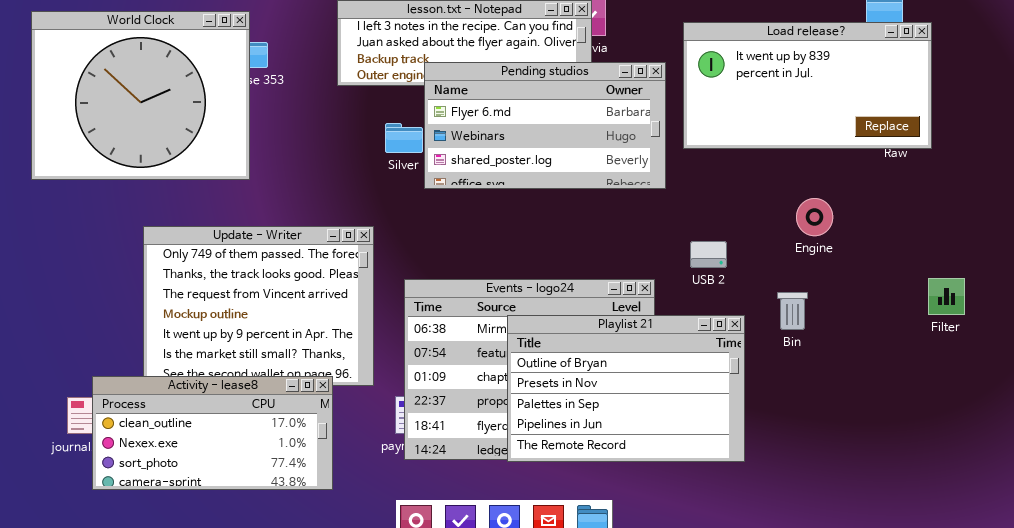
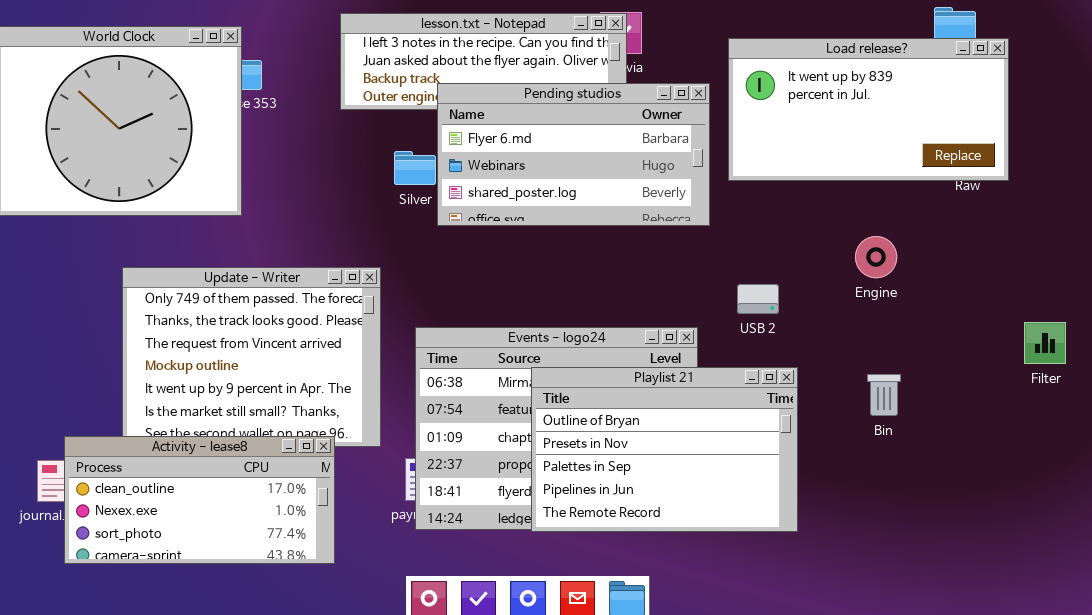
Filter: [928,278,965,315] -> [1024,322,1066,364], moved
Bin: [777,292,808,330] -> [867,374,901,416], moved

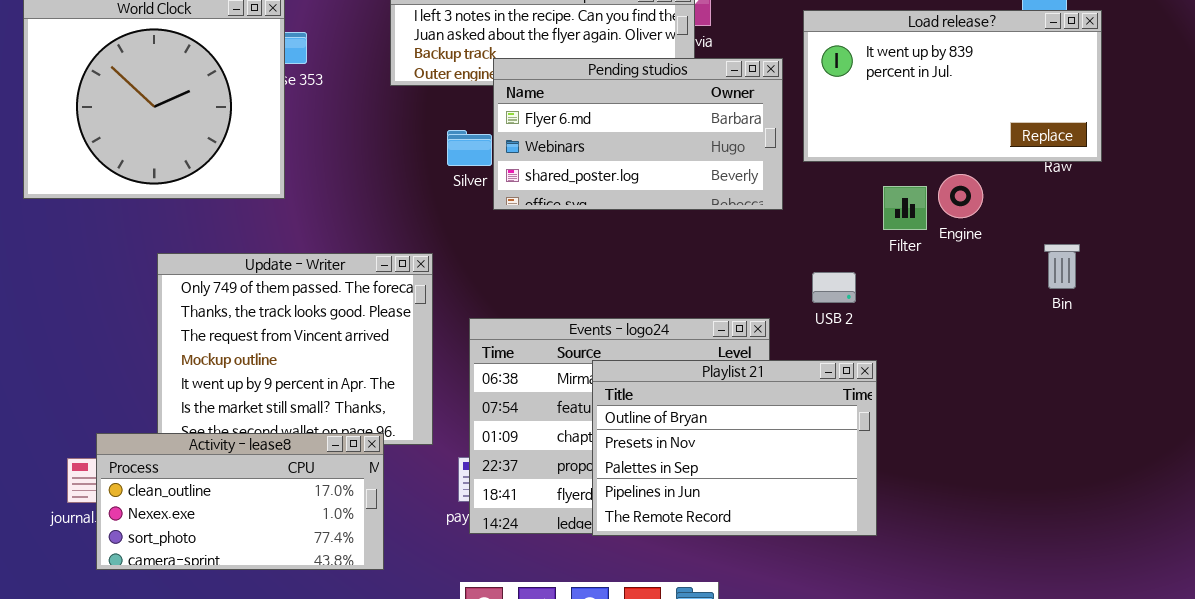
Engine: [855,236,897,278] -> [938,174,983,218], moved
Filter: [1024,322,1066,364] -> [883,186,927,230], moved
Bin: [867,374,901,416] -> [1044,244,1080,289], moved

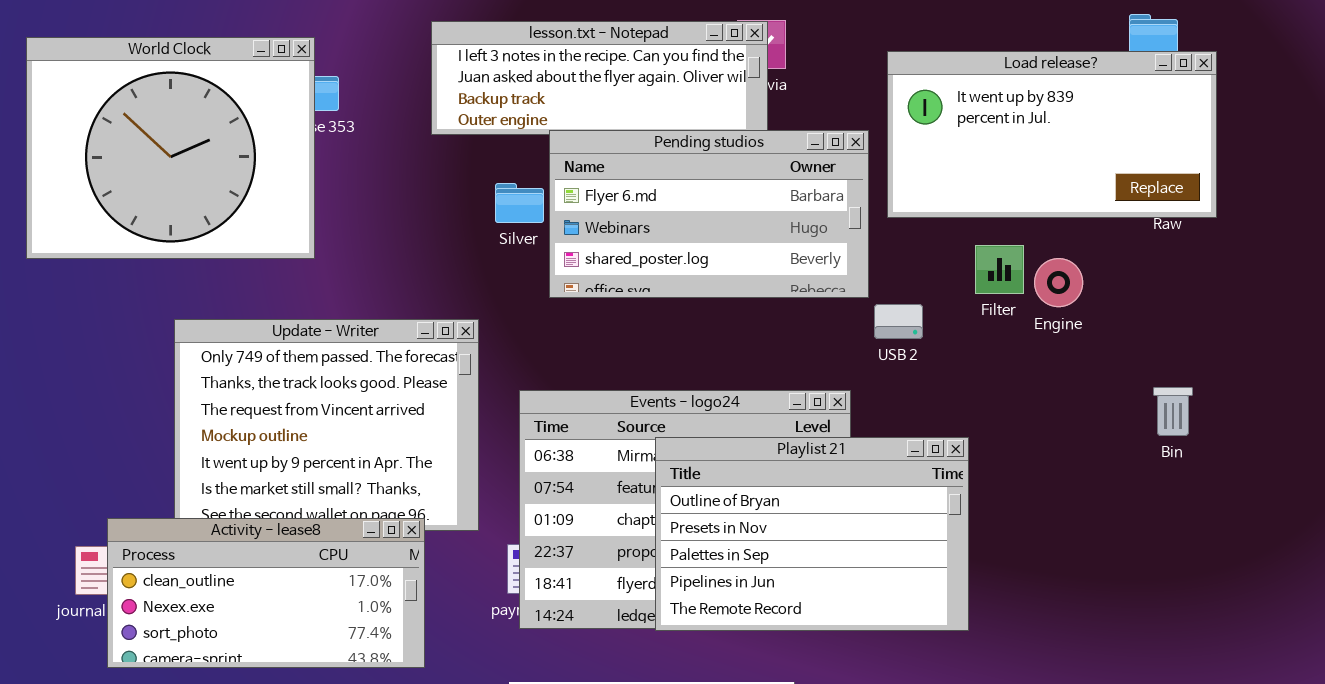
Pending studios: [493,58,783,210] -> [549,130,869,298], moved
Engine: [938,174,983,218] -> [1034,258,1083,307], moved
Bin: [1044,244,1080,289] -> [1153,387,1193,436], moved
USB 2: [812,272,856,303] -> [874,304,923,339], moved

